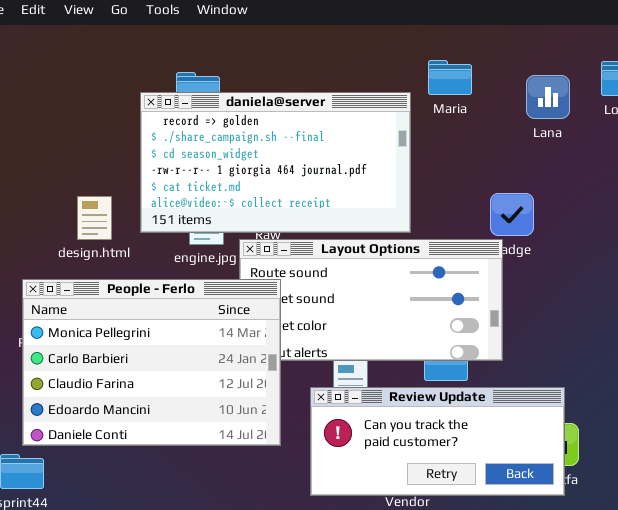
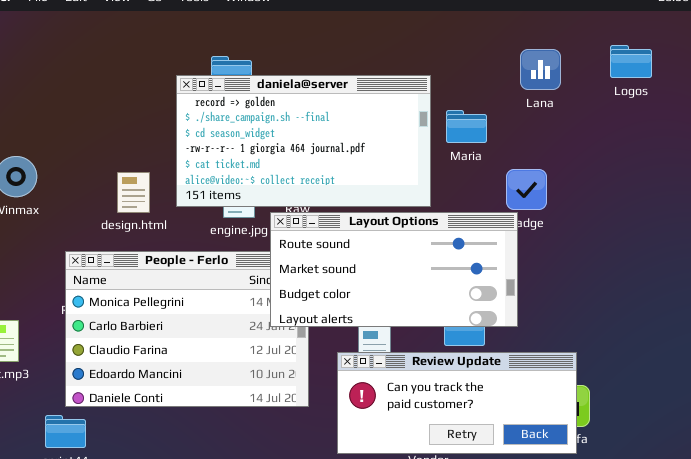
Maria: [428,60,472,95] -> [446,110,487,143], moved
Lana: [526,75,570,119] -> [520,49,561,90], moved
Layout Options: [239,239,503,361] -> [270,212,518,327], raised

